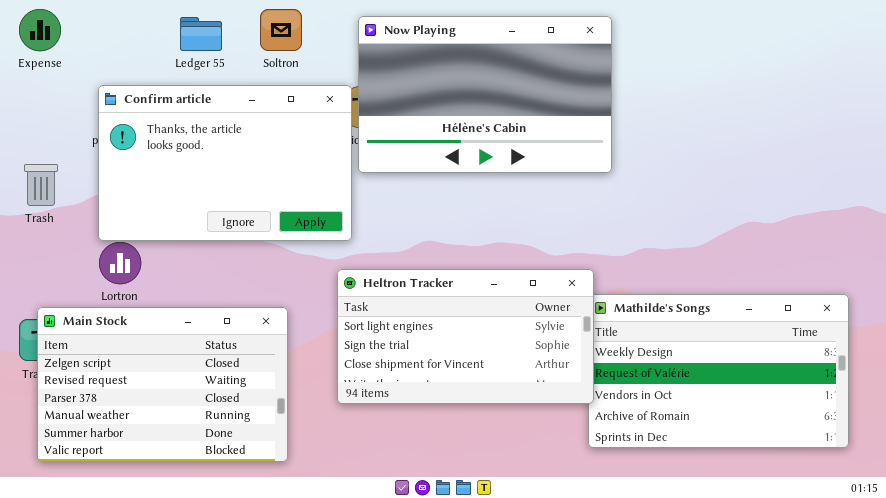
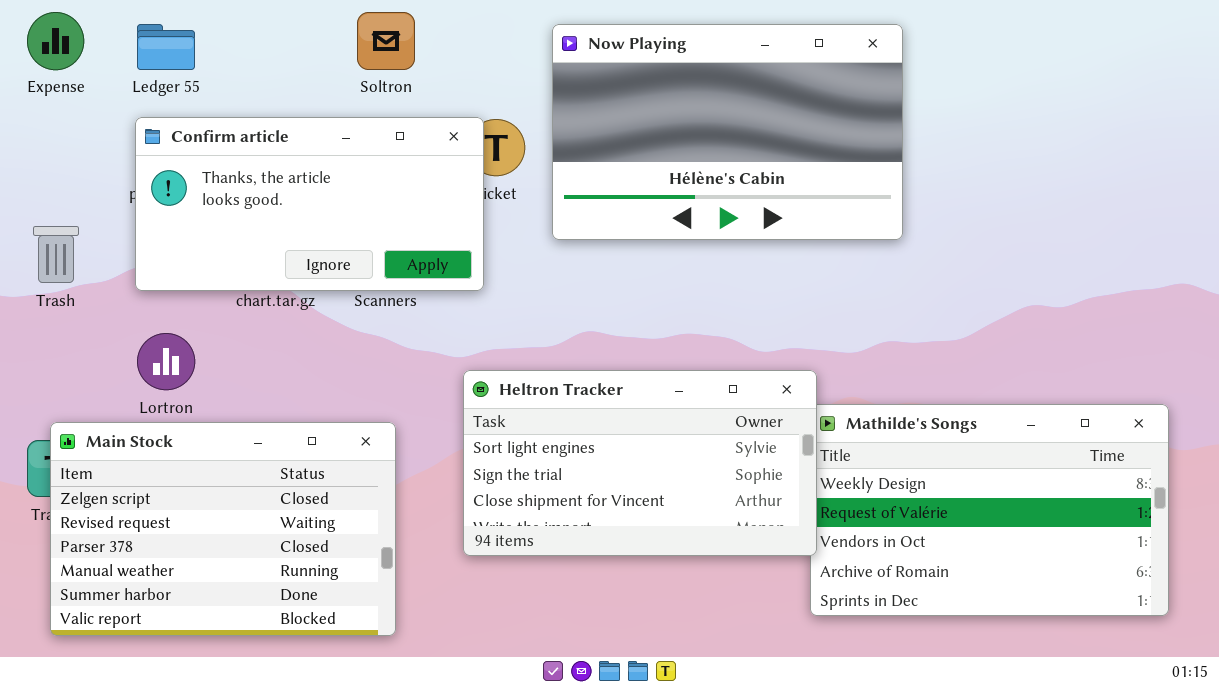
Now Playing: [358,16,612,173] -> [552,24,903,240], moved
Ledger 55: [180,17,222,51] -> [137,24,195,70], moved
Confirm article: [98,85,352,241] -> [135,117,484,291], resized

